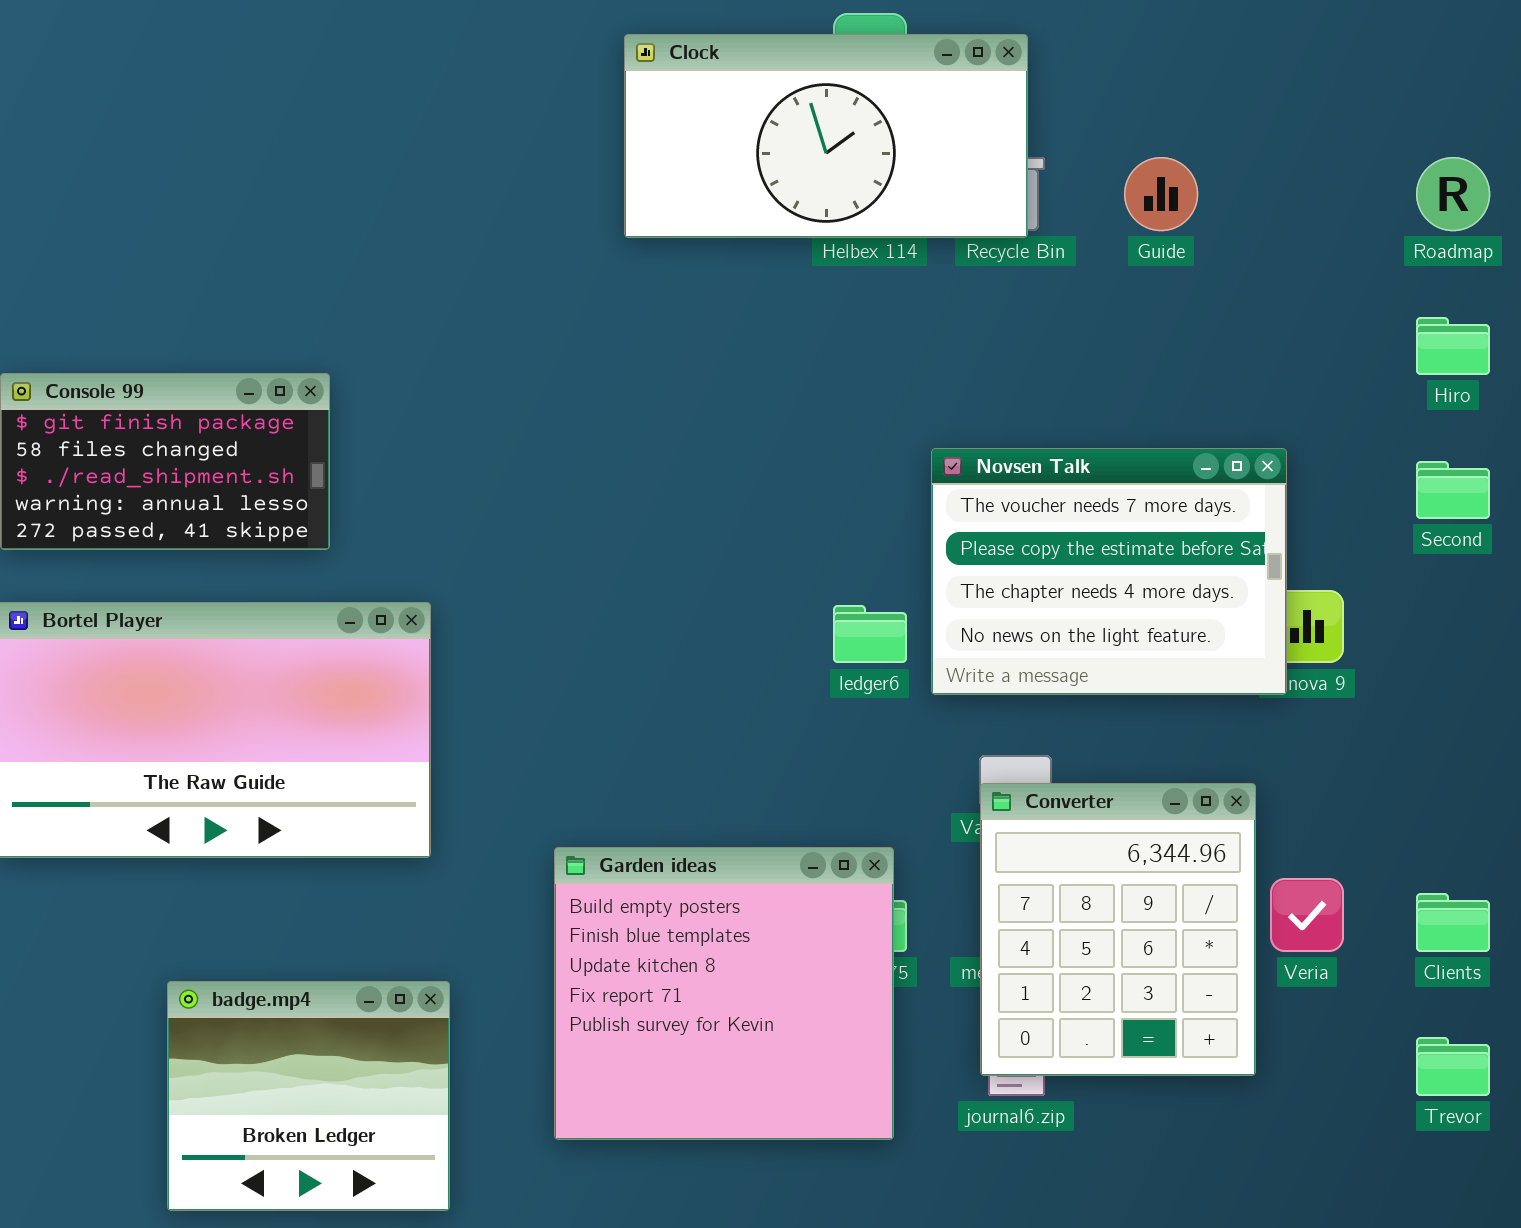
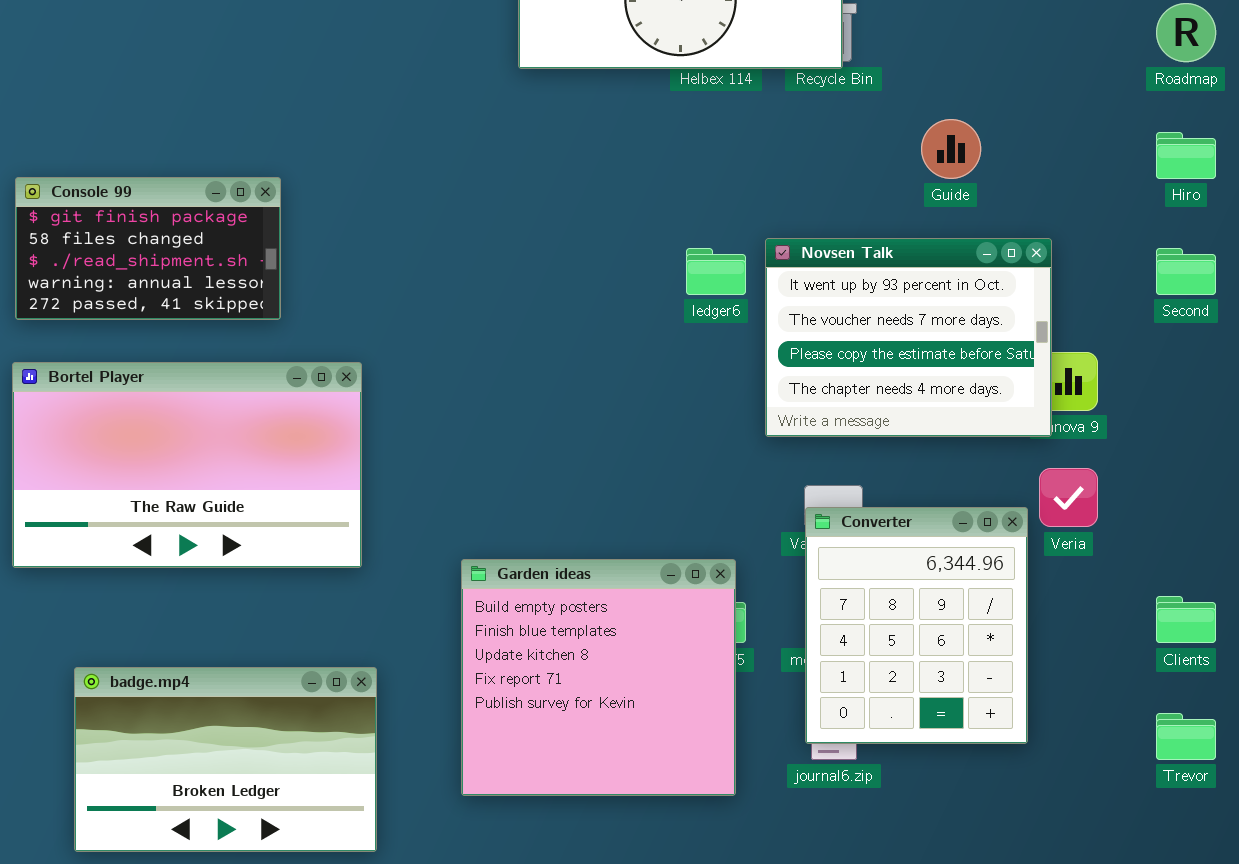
Guide: [1124,157,1198,231] -> [921,119,981,179], moved
Novsen Talk: [931,448,1287,695] -> [765,238,1052,437], scrolled up 1 row
ledger6: [833,605,907,663] -> [686,248,746,295], moved
Veria: [1270,878,1344,952] -> [1039,468,1098,527], moved
badge.mp4: [167,981,450,1211] -> [74,667,377,852], resized

